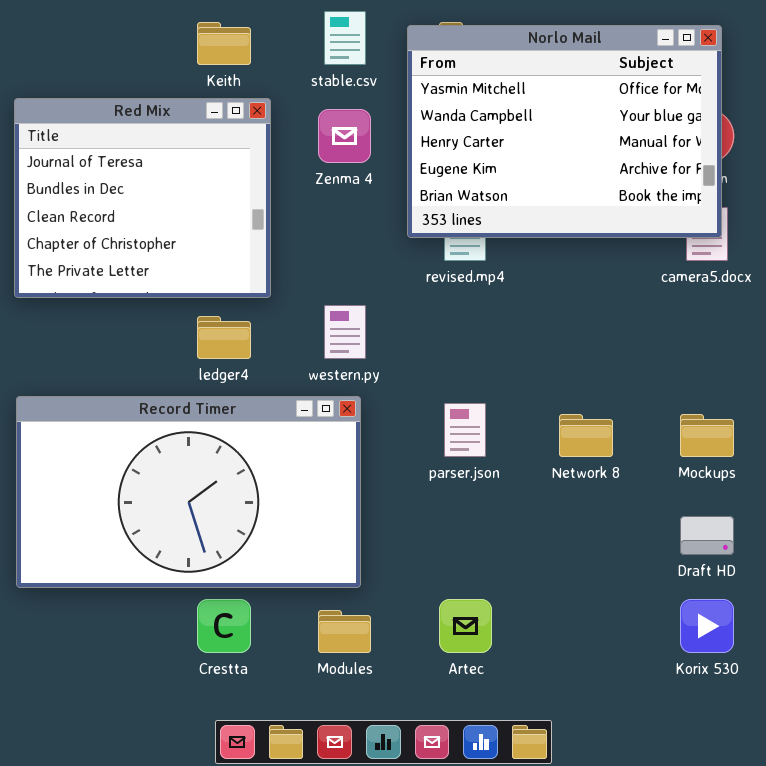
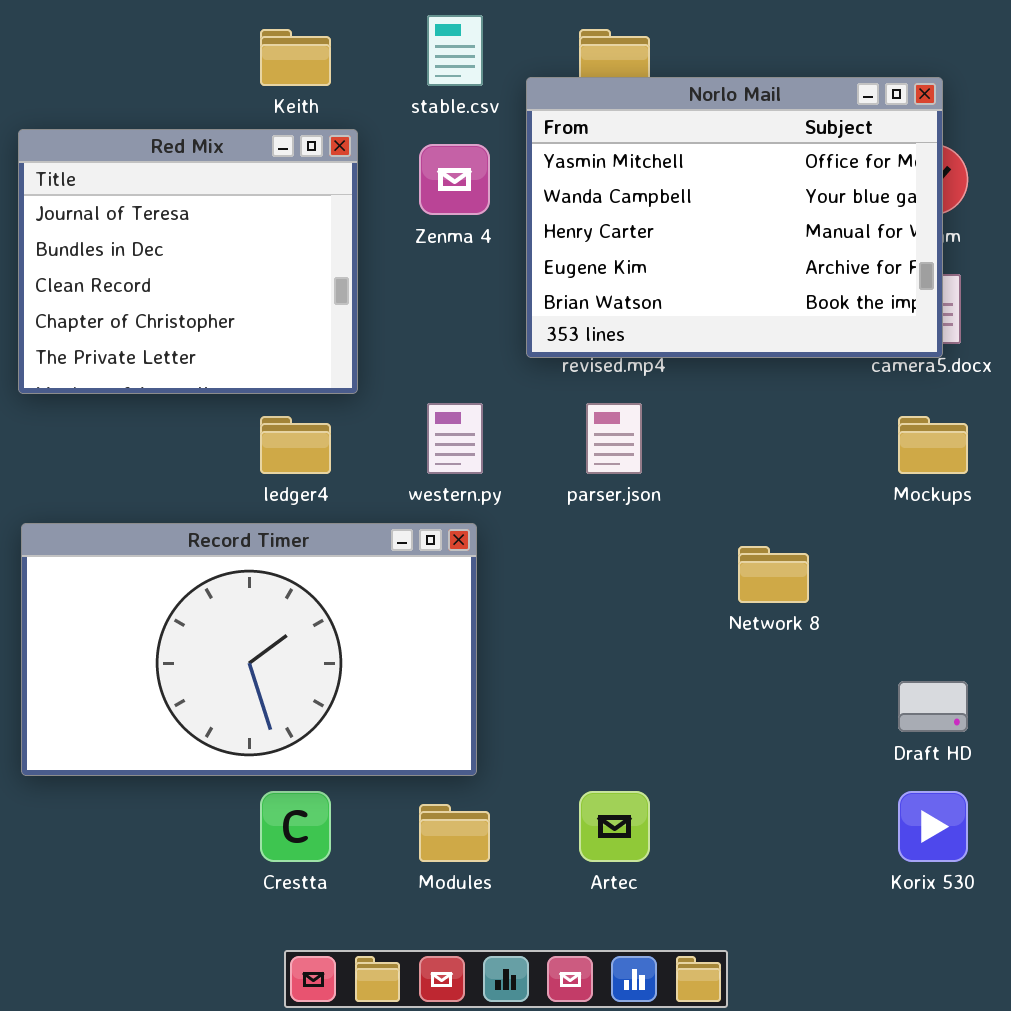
Norlo Mail: [407,25,722,238] -> [526,77,943,358], moved
parser.json: [444,403,486,457] -> [586,403,642,474], moved
Mockups: [680,414,734,457] -> [898,416,968,474], moved

